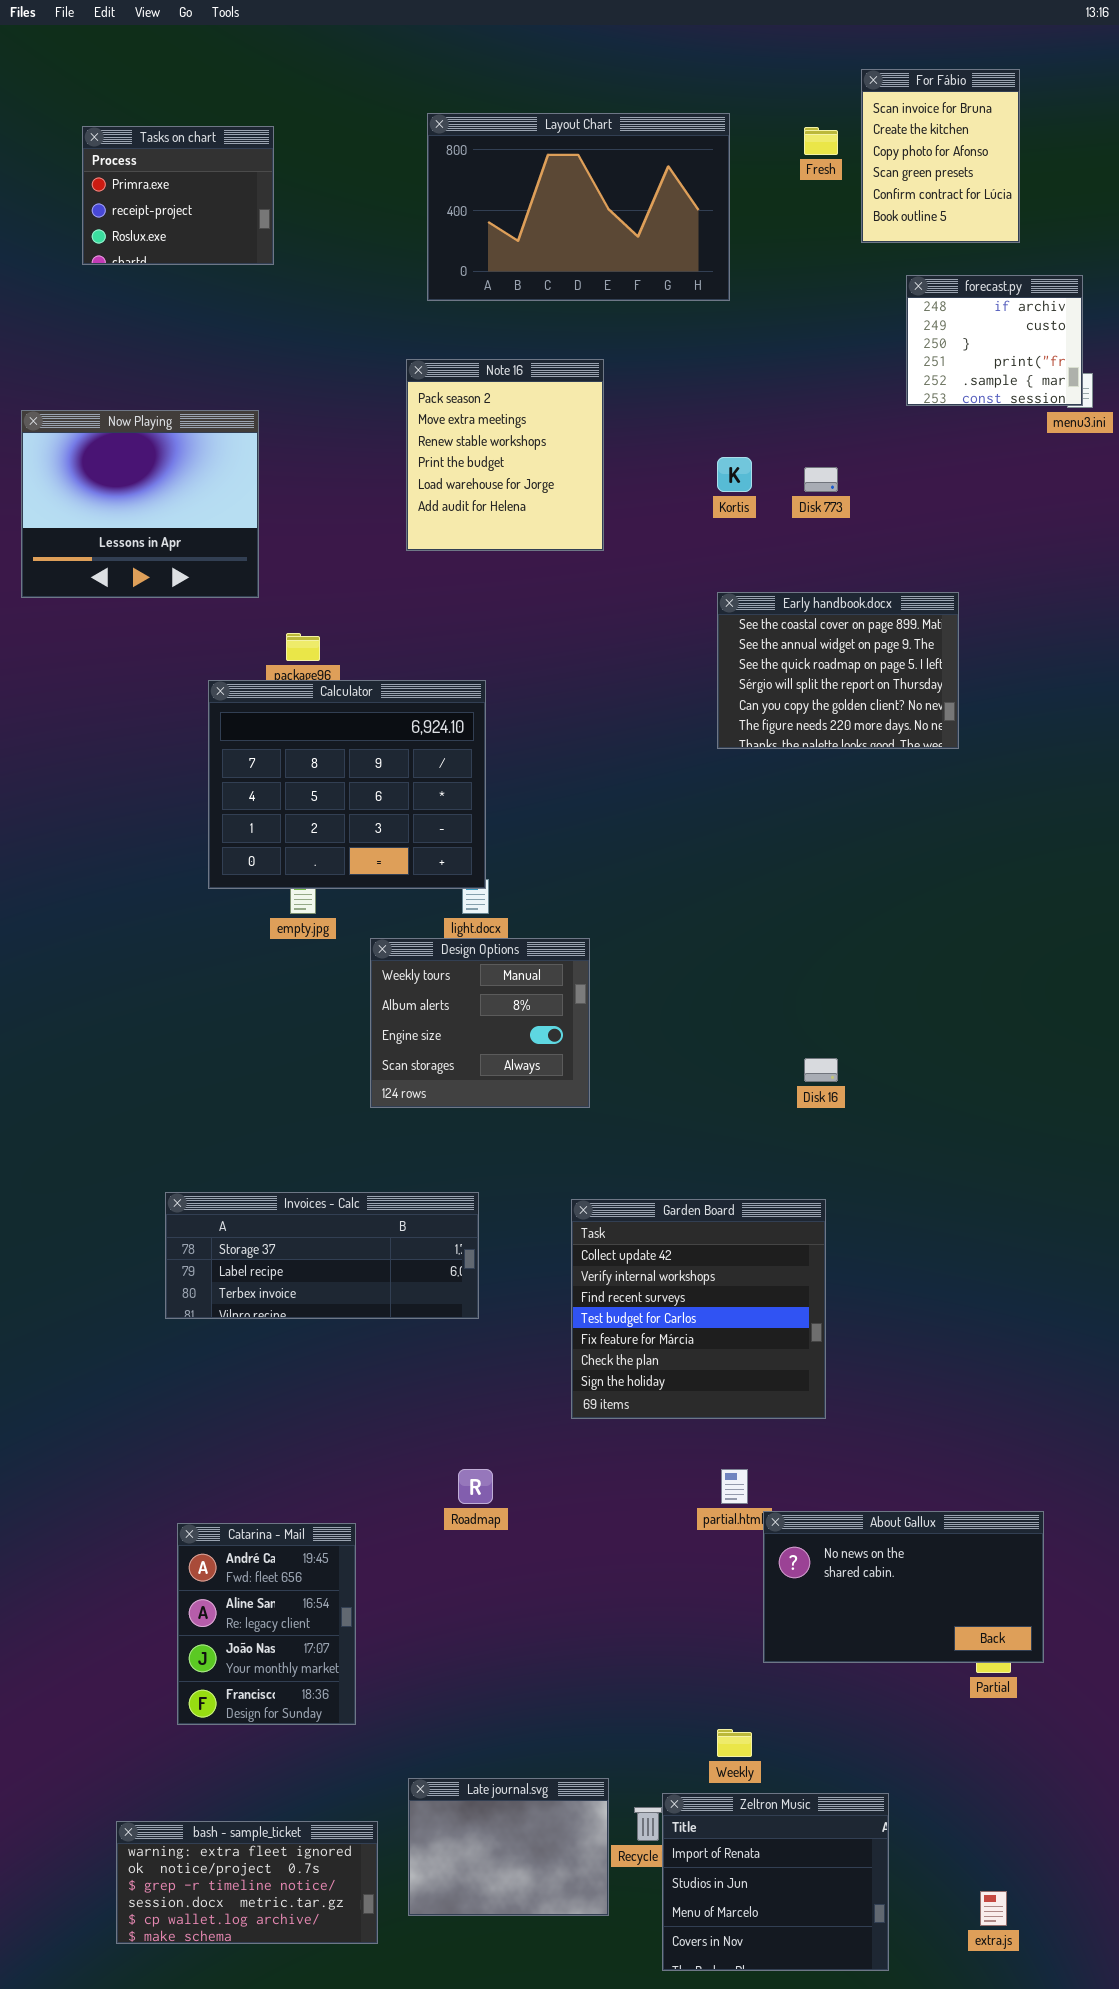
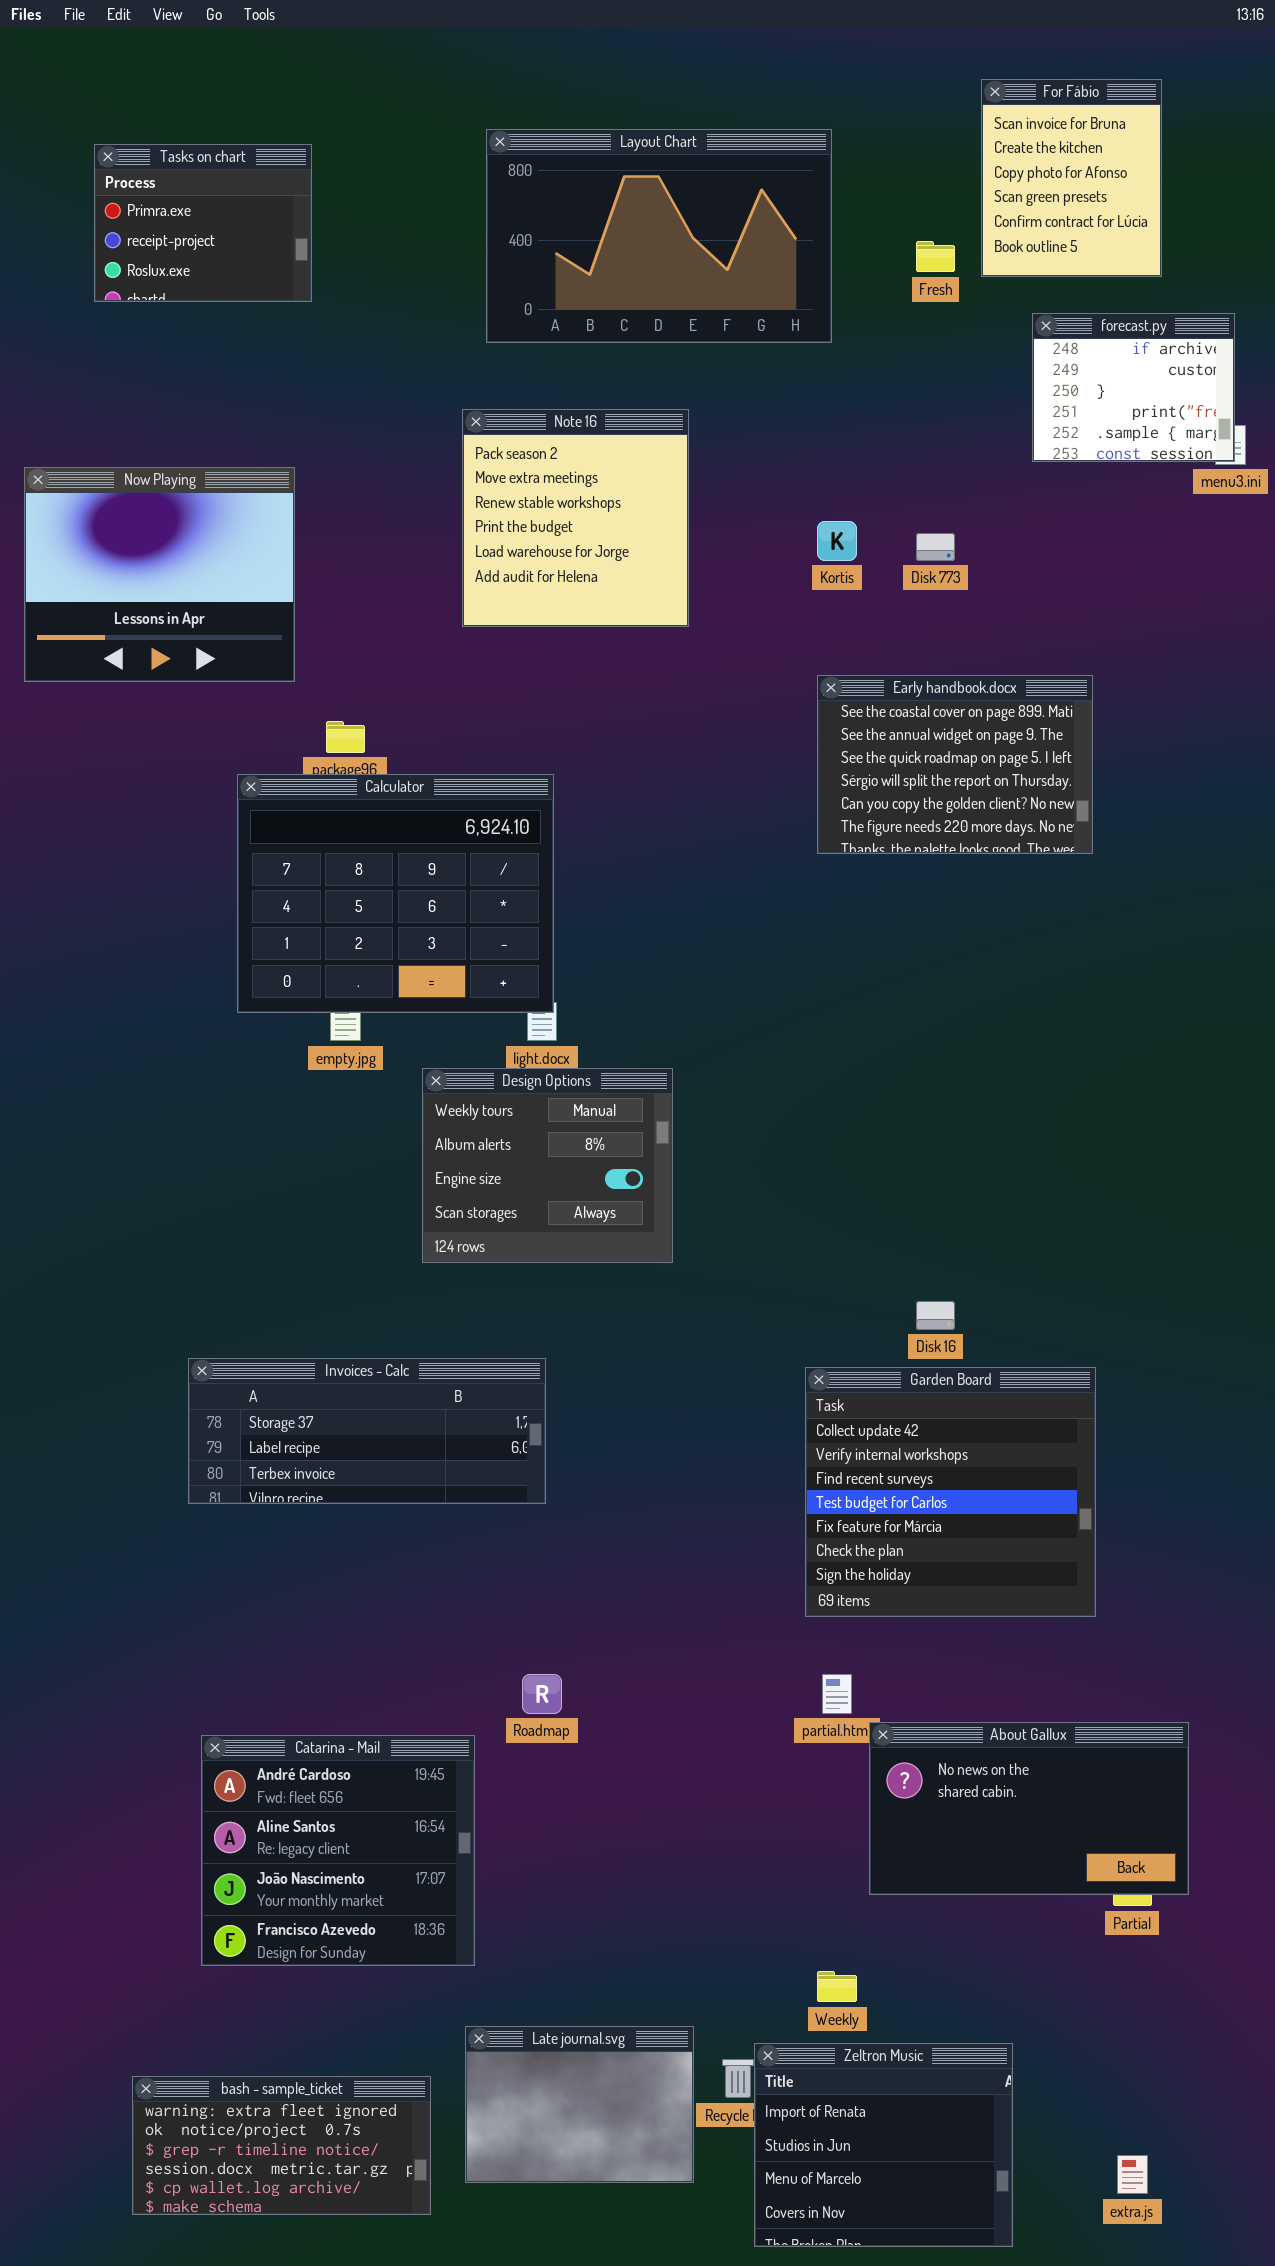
Fresh: [804,127,838,155] -> [916,241,955,272], moved
Disk 16: [804,1058,838,1082] -> [916,1301,955,1330], moved
Garden Board: [571,1199,826,1419] -> [805,1367,1096,1617], moved
Catarina - Mail: [177,1523,356,1725] -> [201,1735,475,1966], resized

